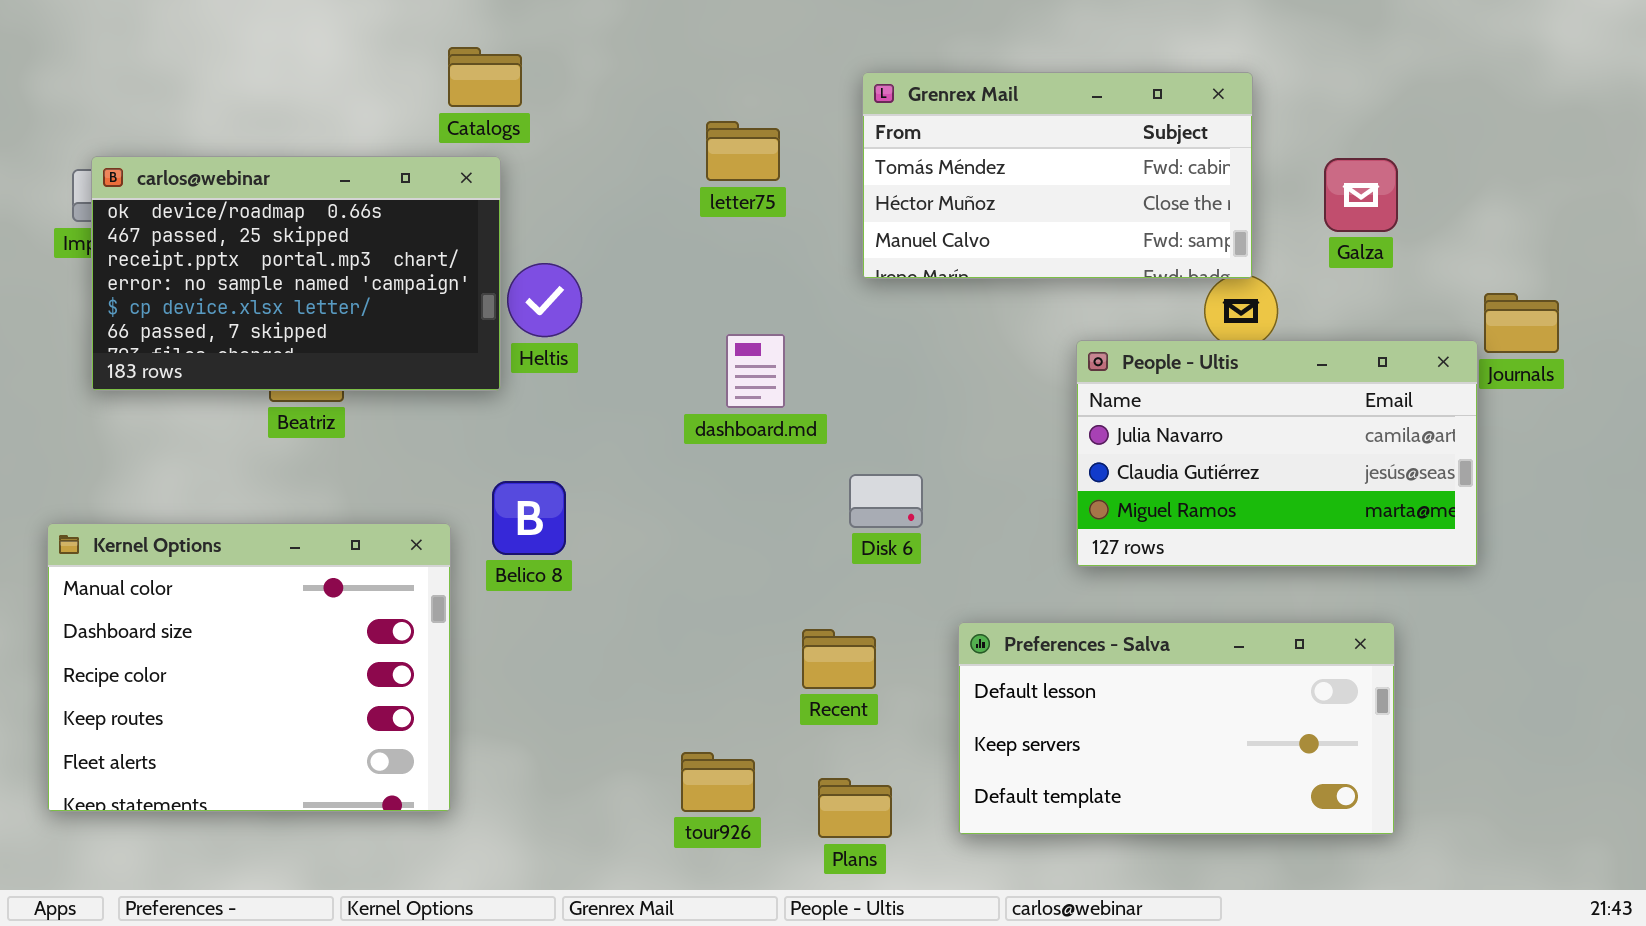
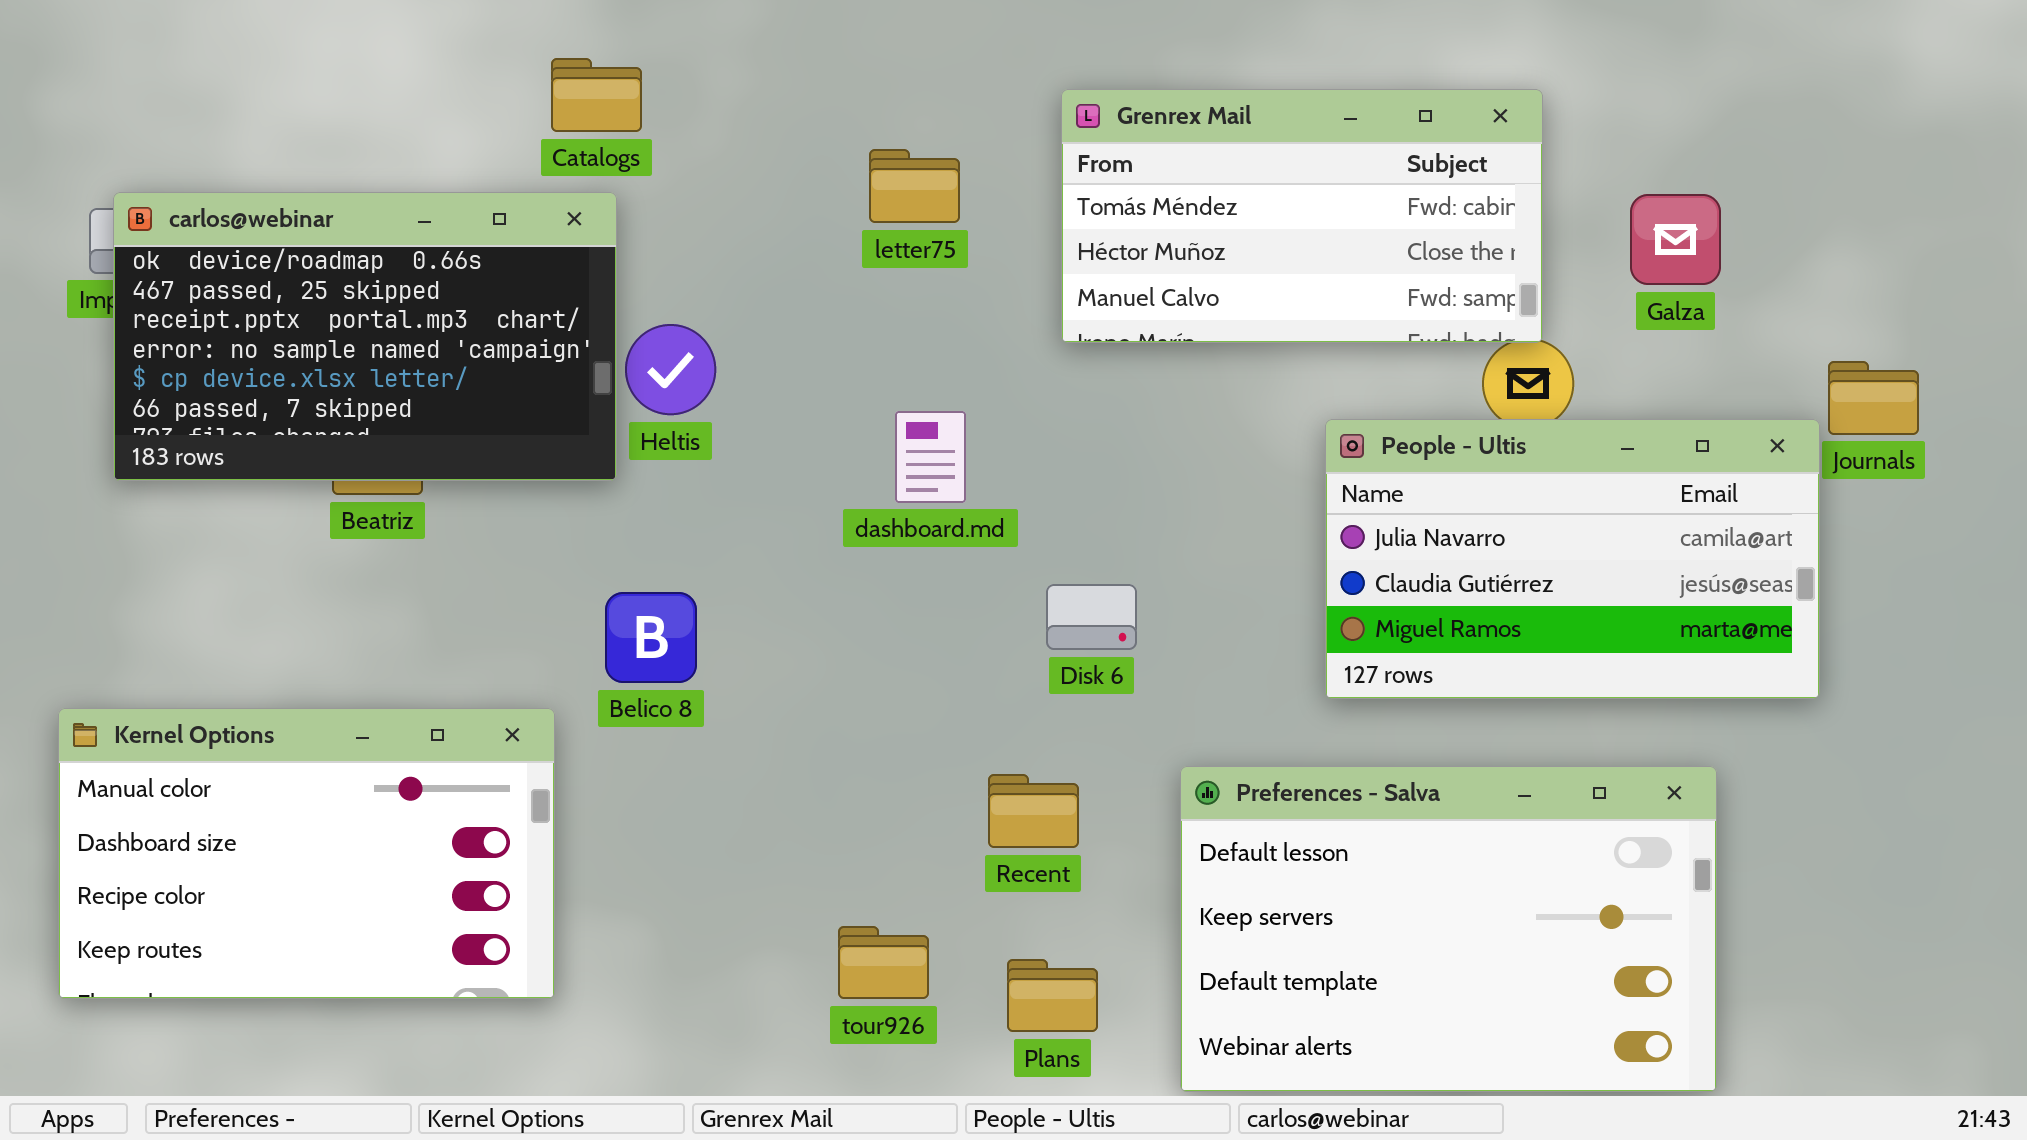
Kernel Options: [47,523,451,812] -> [58,708,555,999], resized
Preferences - Salva: [958,622,1395,835] -> [1180,766,1717,1092], resized

